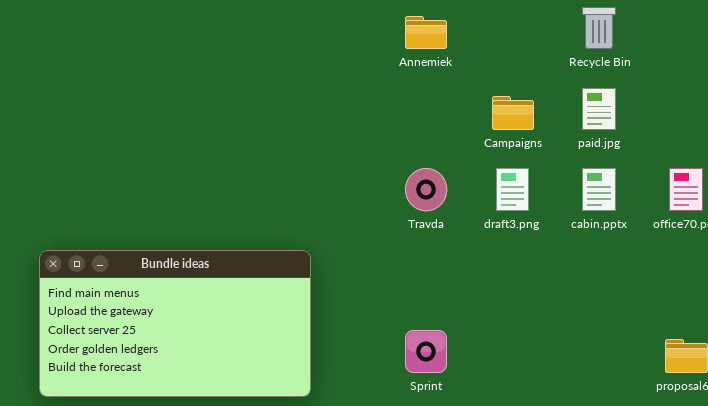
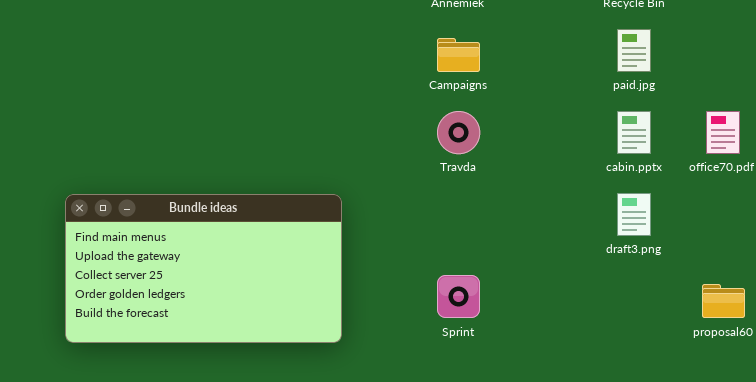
Campaigns: [492,96,534,130] -> [437,38,480,72], moved
draft3.png: [496,168,529,211] -> [617,193,651,236], moved

